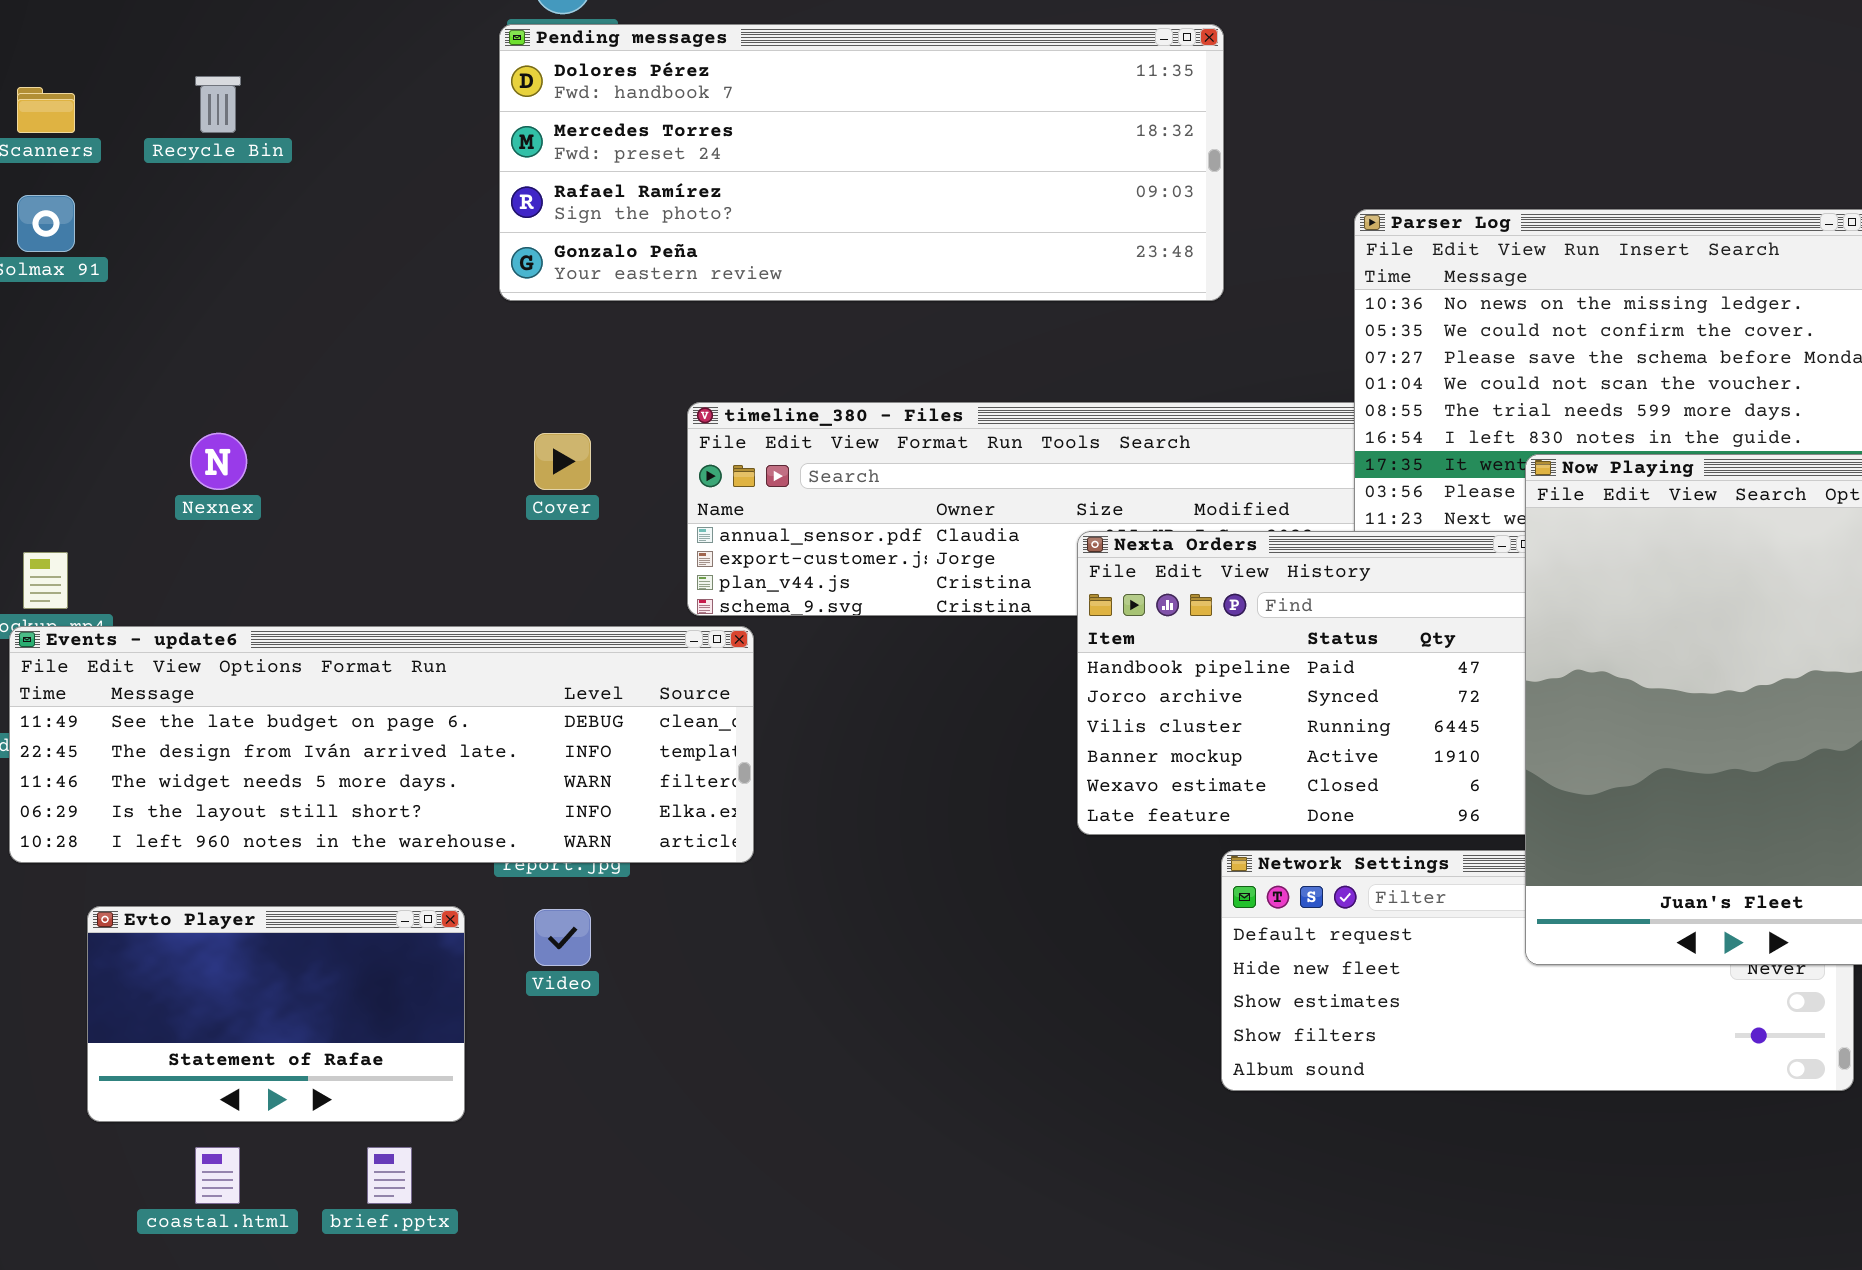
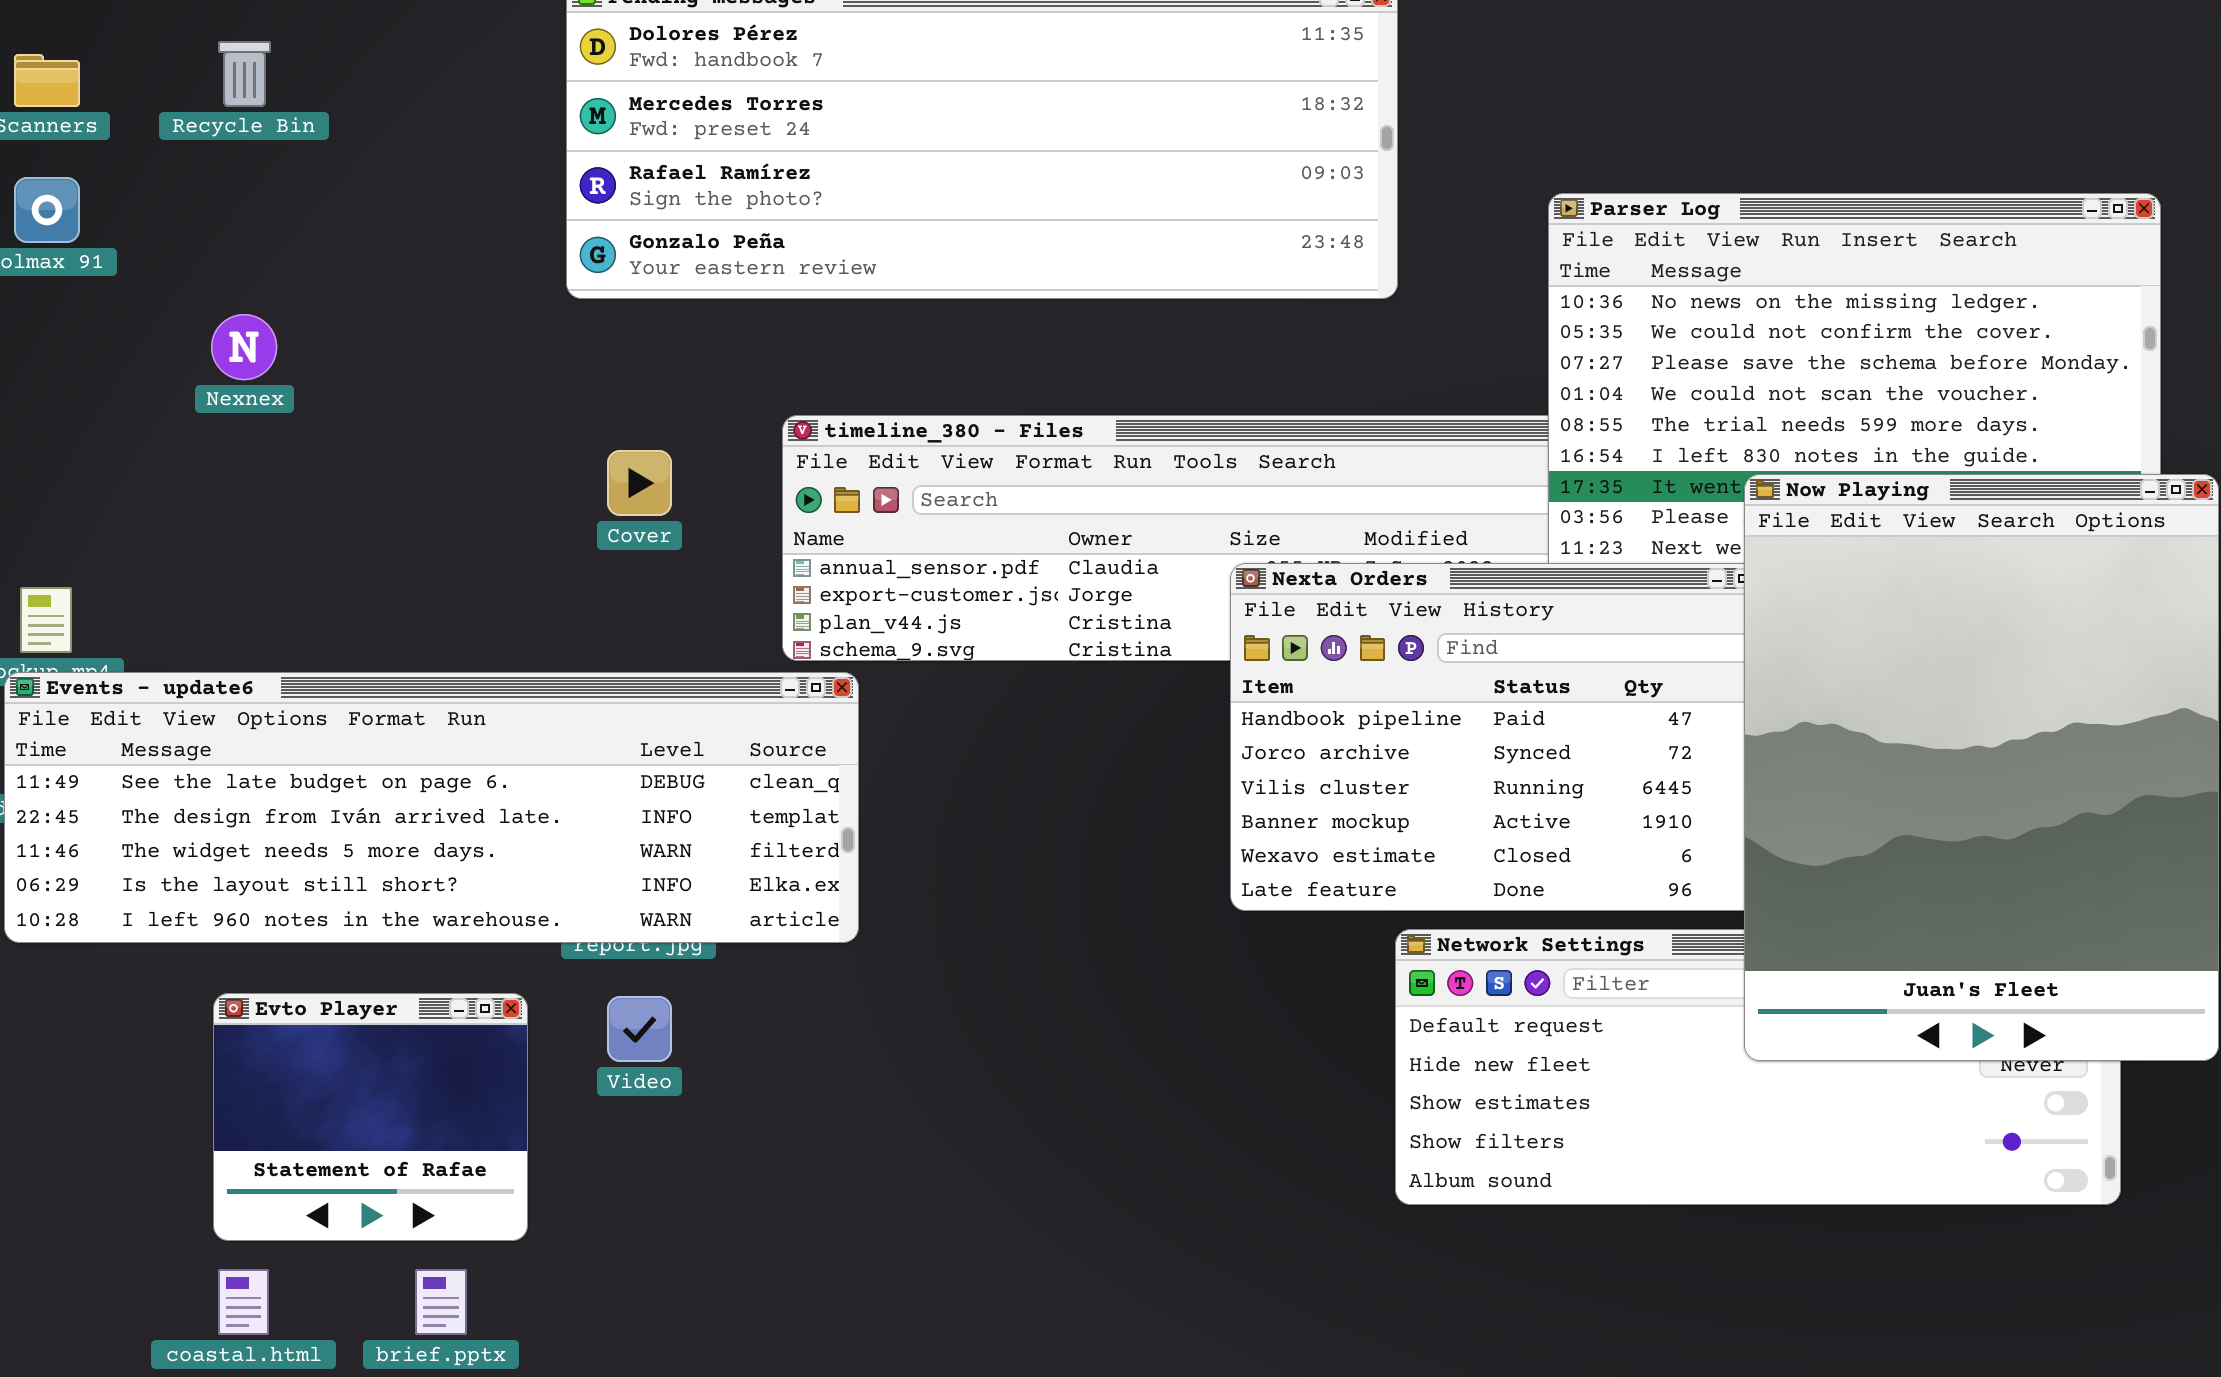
Nexnex: [190,433,247,490] -> [211,314,277,380], moved
Evto Player: [87,906,465,1122] -> [213,993,528,1241], resized

